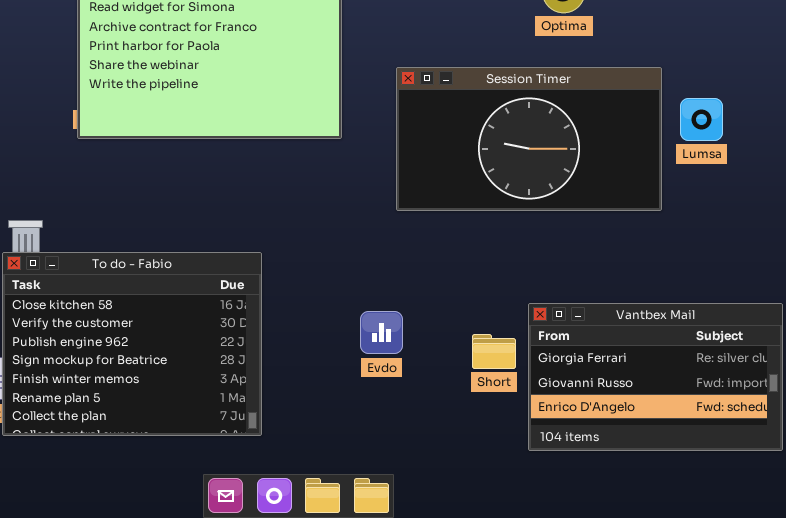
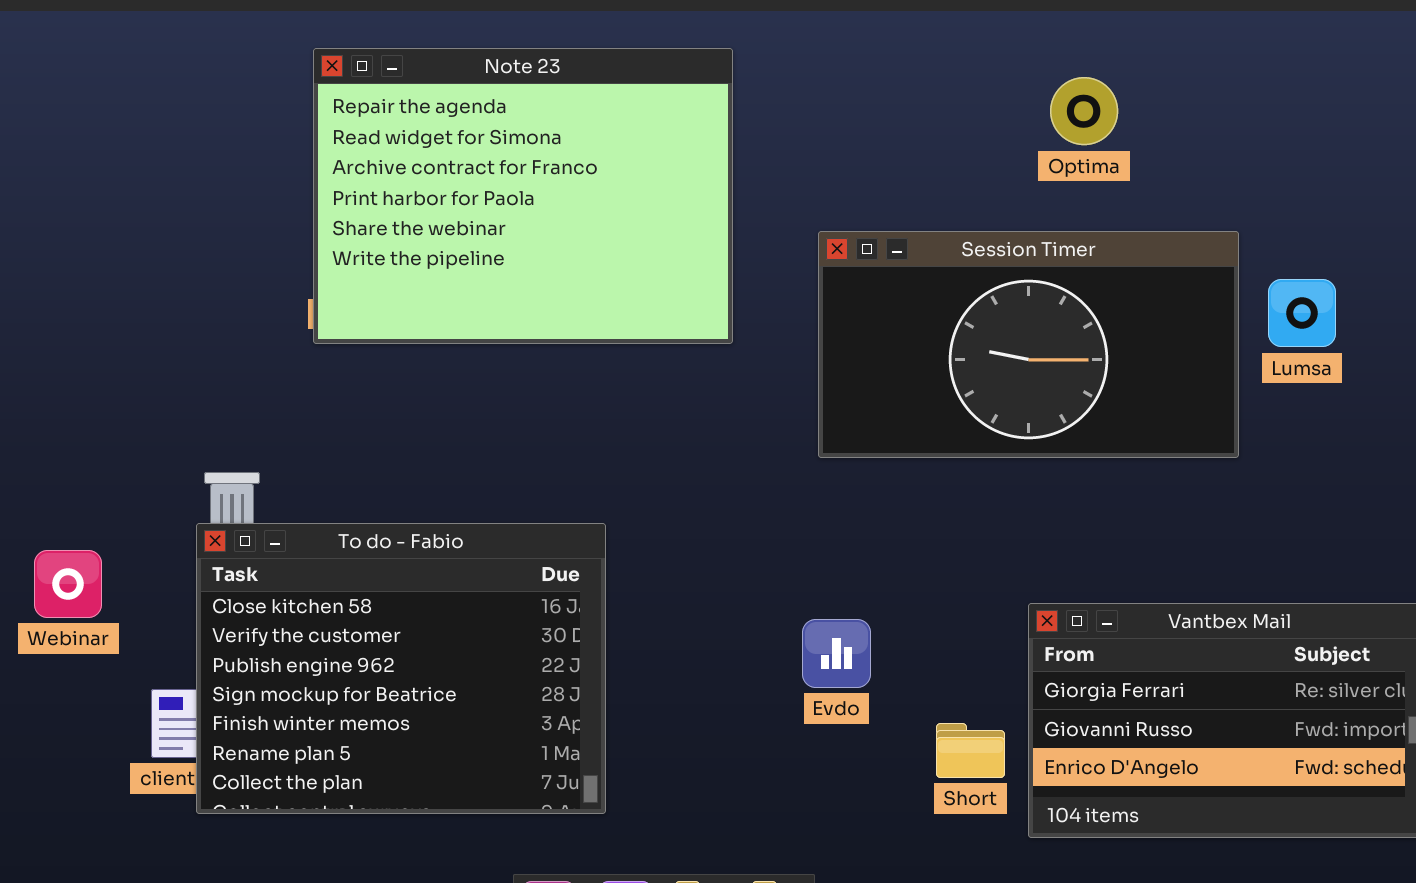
Evdo: [360,311,403,354] -> [802,619,871,688], moved
Short: [472,334,516,369] -> [936,723,1005,778], moved

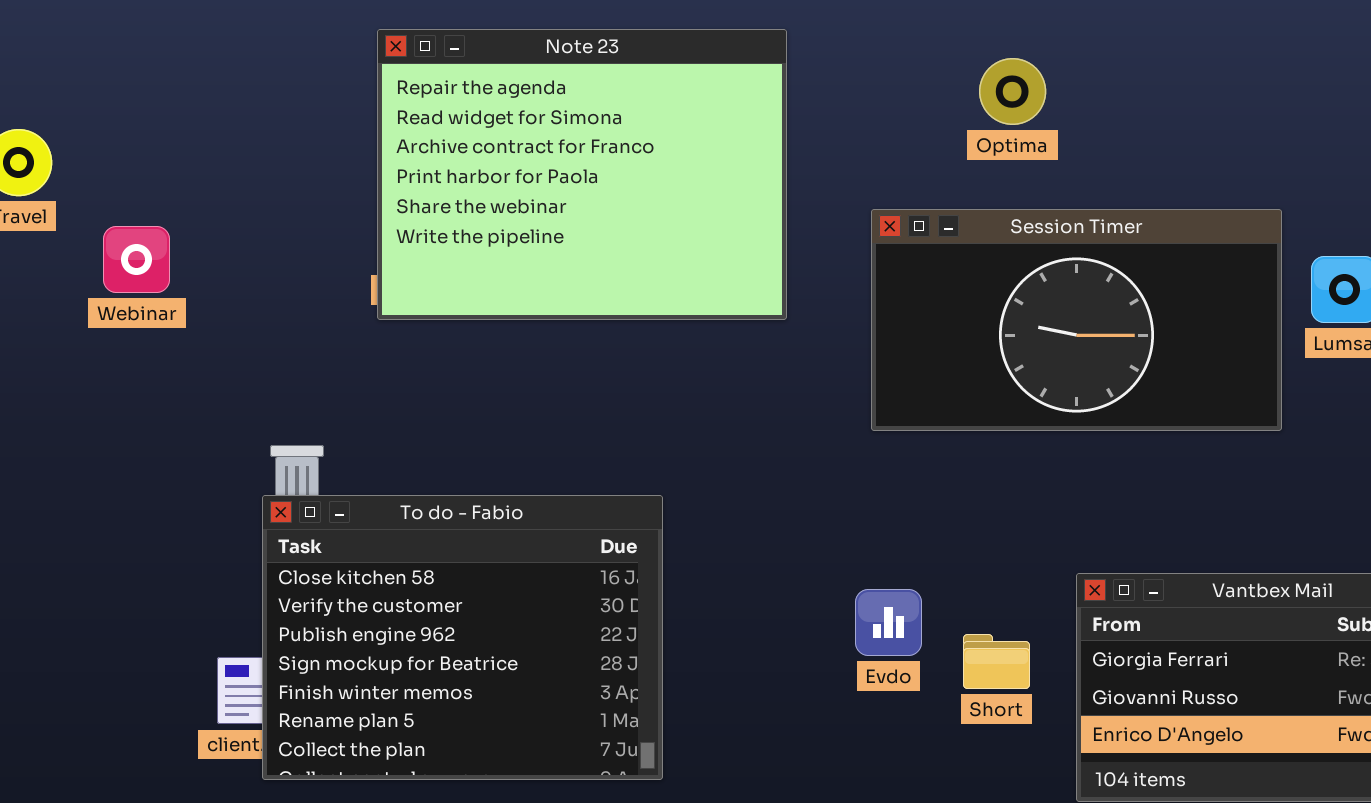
Optima: [1050,77,1118,145] -> [979,58,1046,125], moved
Webinar: [34,550,102,618] -> [103,226,170,293], moved
Short: [936,723,1005,778] -> [963,634,1030,689], moved

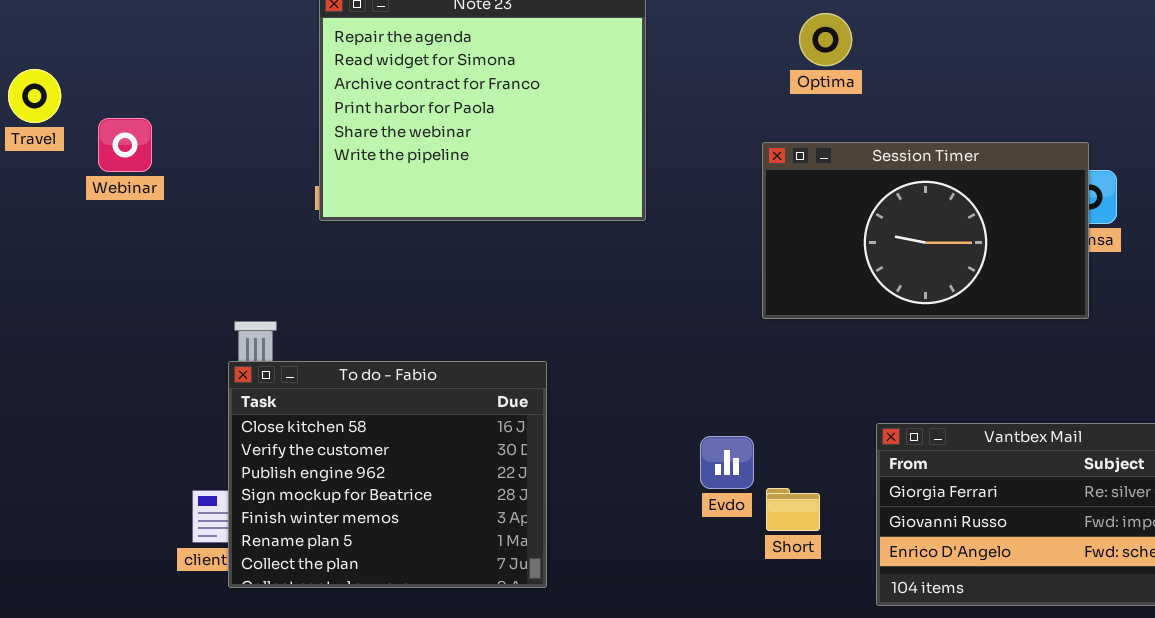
Session Timer: [871,209,1282,431] -> [762,142,1089,319], moved
Webinar: [103,226,170,293] -> [98,118,152,172], moved
Short: [963,634,1030,689] -> [766,488,820,531], moved

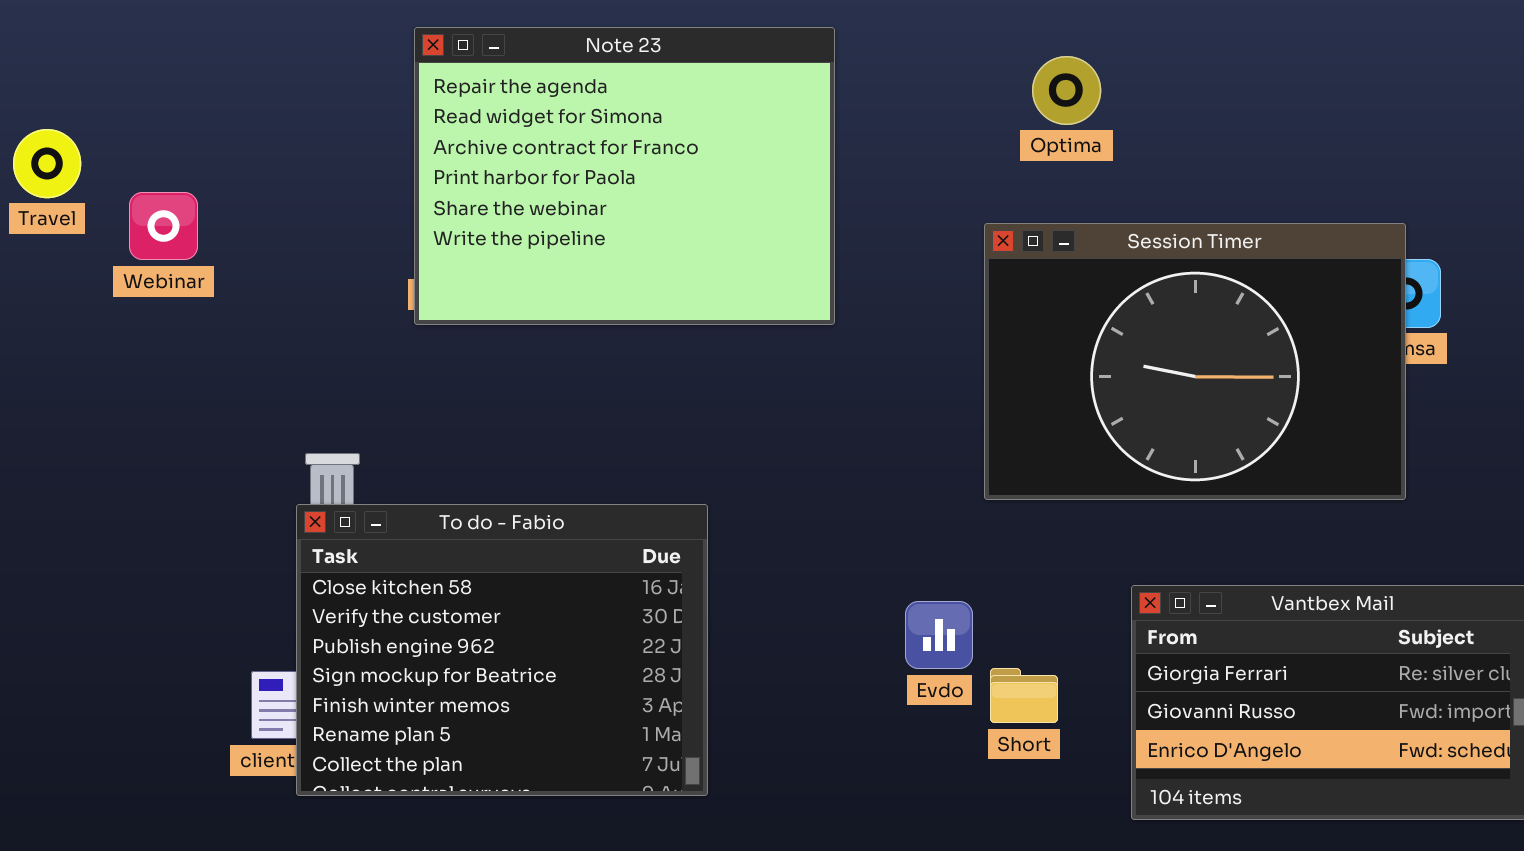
Session Timer: [762,142,1089,319] -> [984,223,1406,500], resized

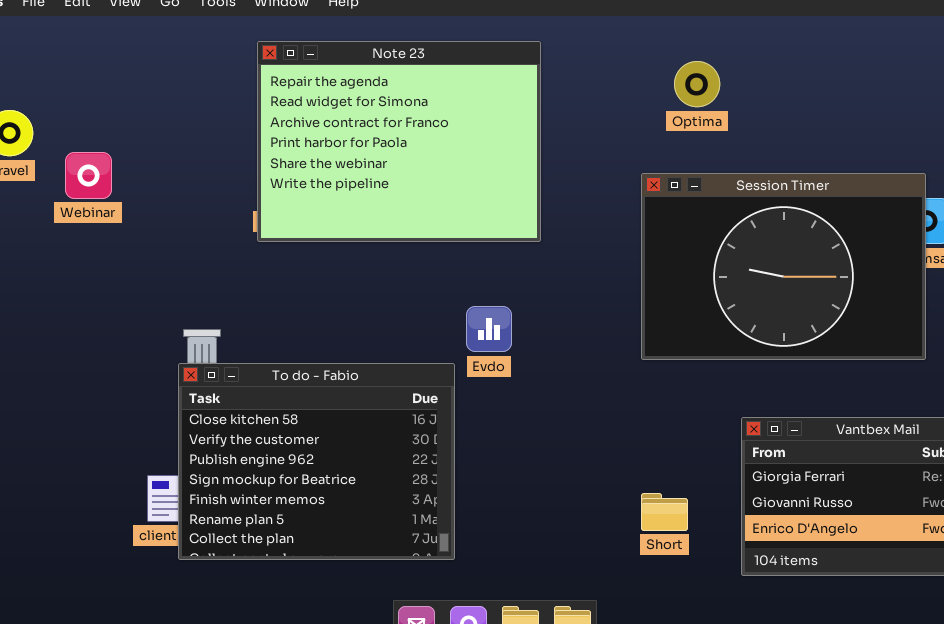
Evdo: [905,601,973,669] -> [466,306,512,352], moved
Short: [990,668,1058,723] -> [641,493,688,531], moved

